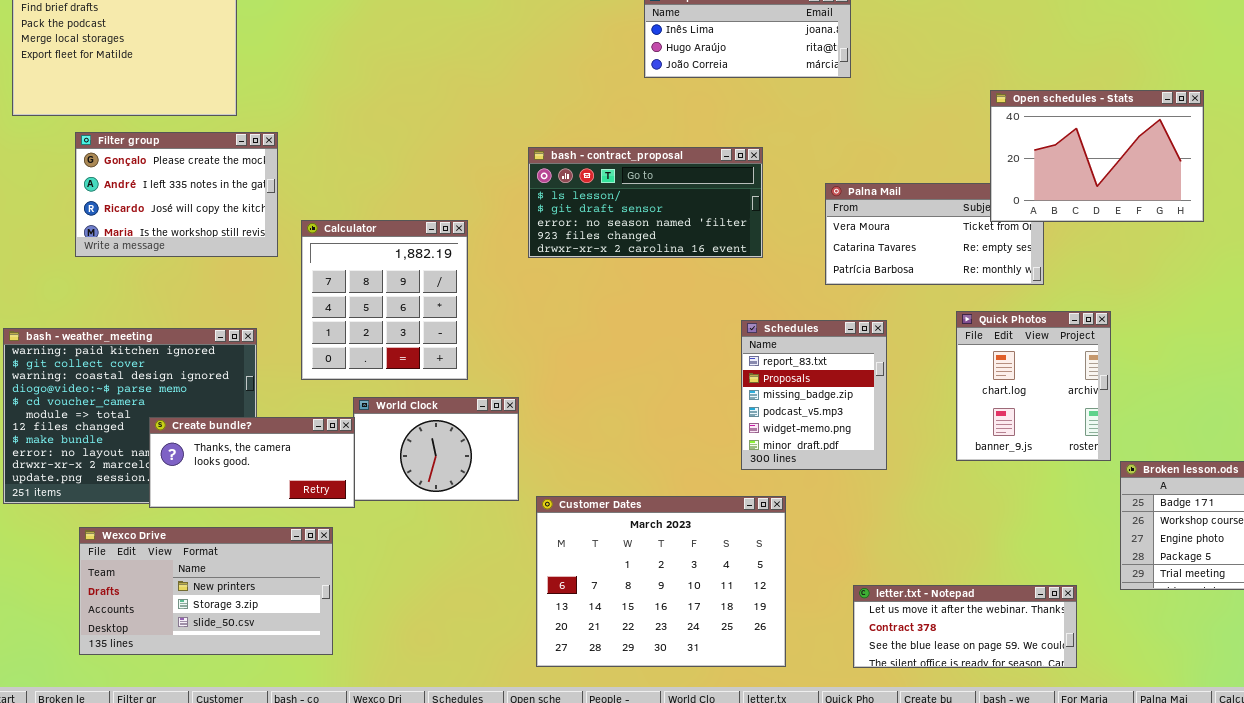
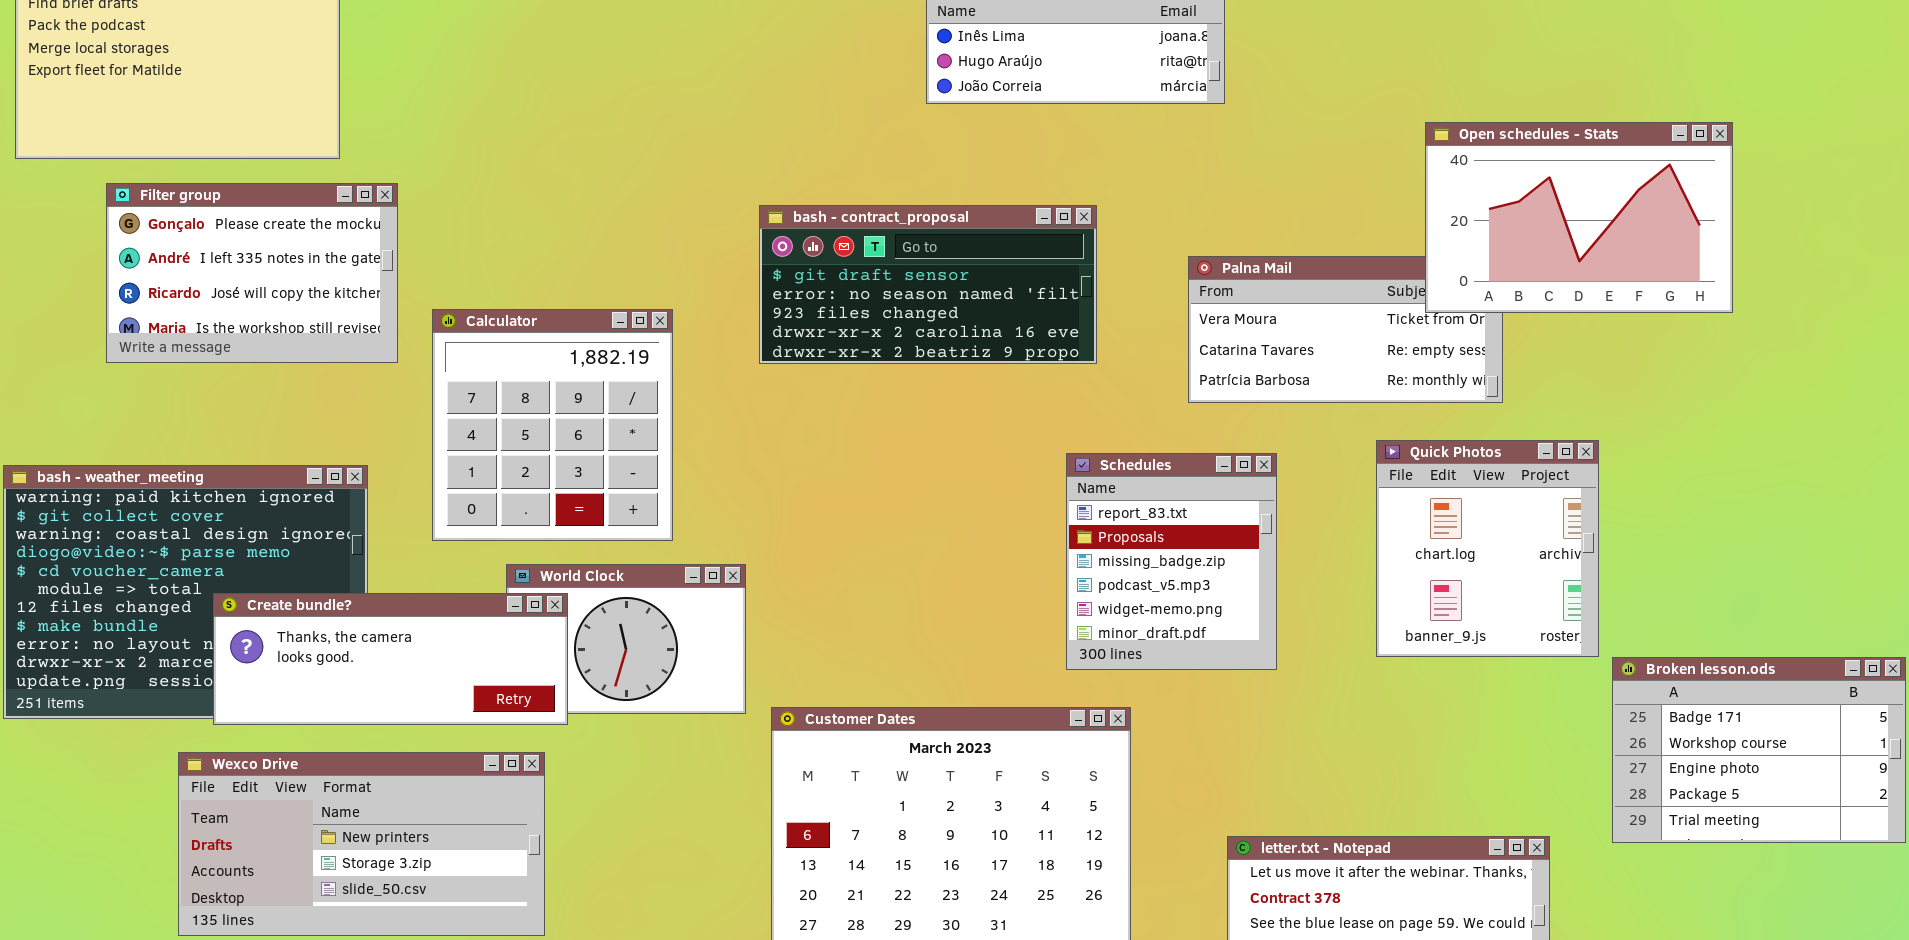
bash - contract_proposal: [528,147,763,258] -> [759,205,1097,364], scrolled down 1 row
Create bundle?: [149,417,355,508] -> [213,593,568,725], resized
Wexco Drive: [79,527,333,655] -> [178,752,545,936], moved

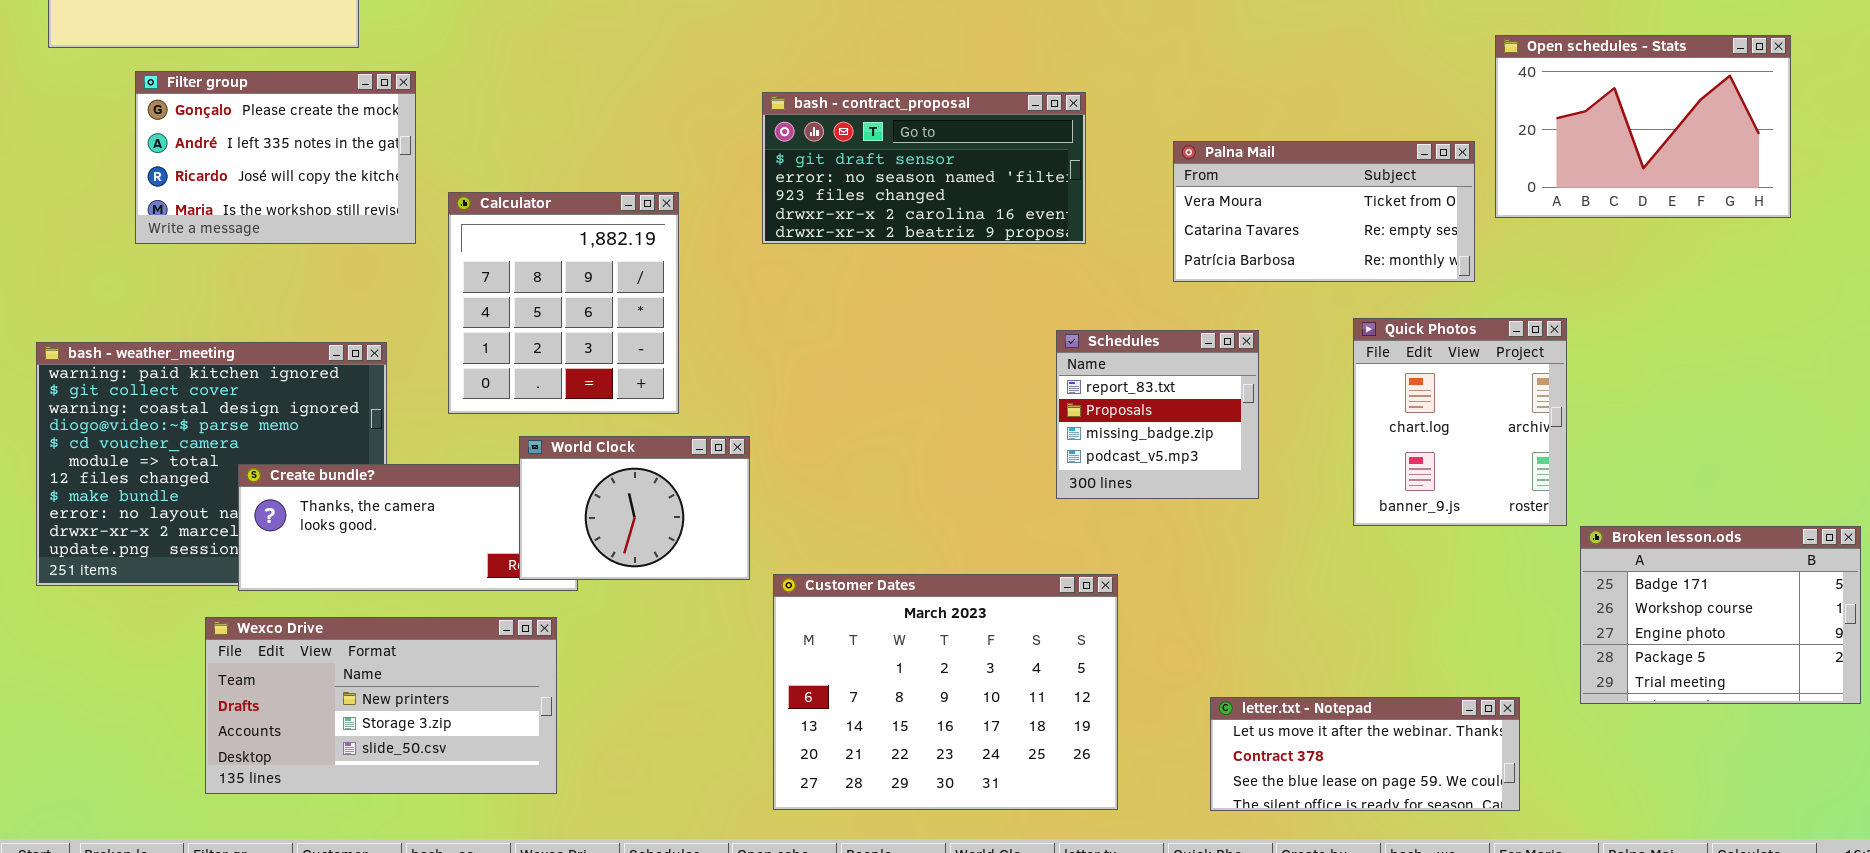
Open schedules - Stats: [1425,122,1733,313] -> [1495,35,1791,218], moved
Schedules: [1066,453,1277,670] -> [1056,330,1259,499], resized
World Clock: [506,564,746,714] -> [519,436,750,580], raised

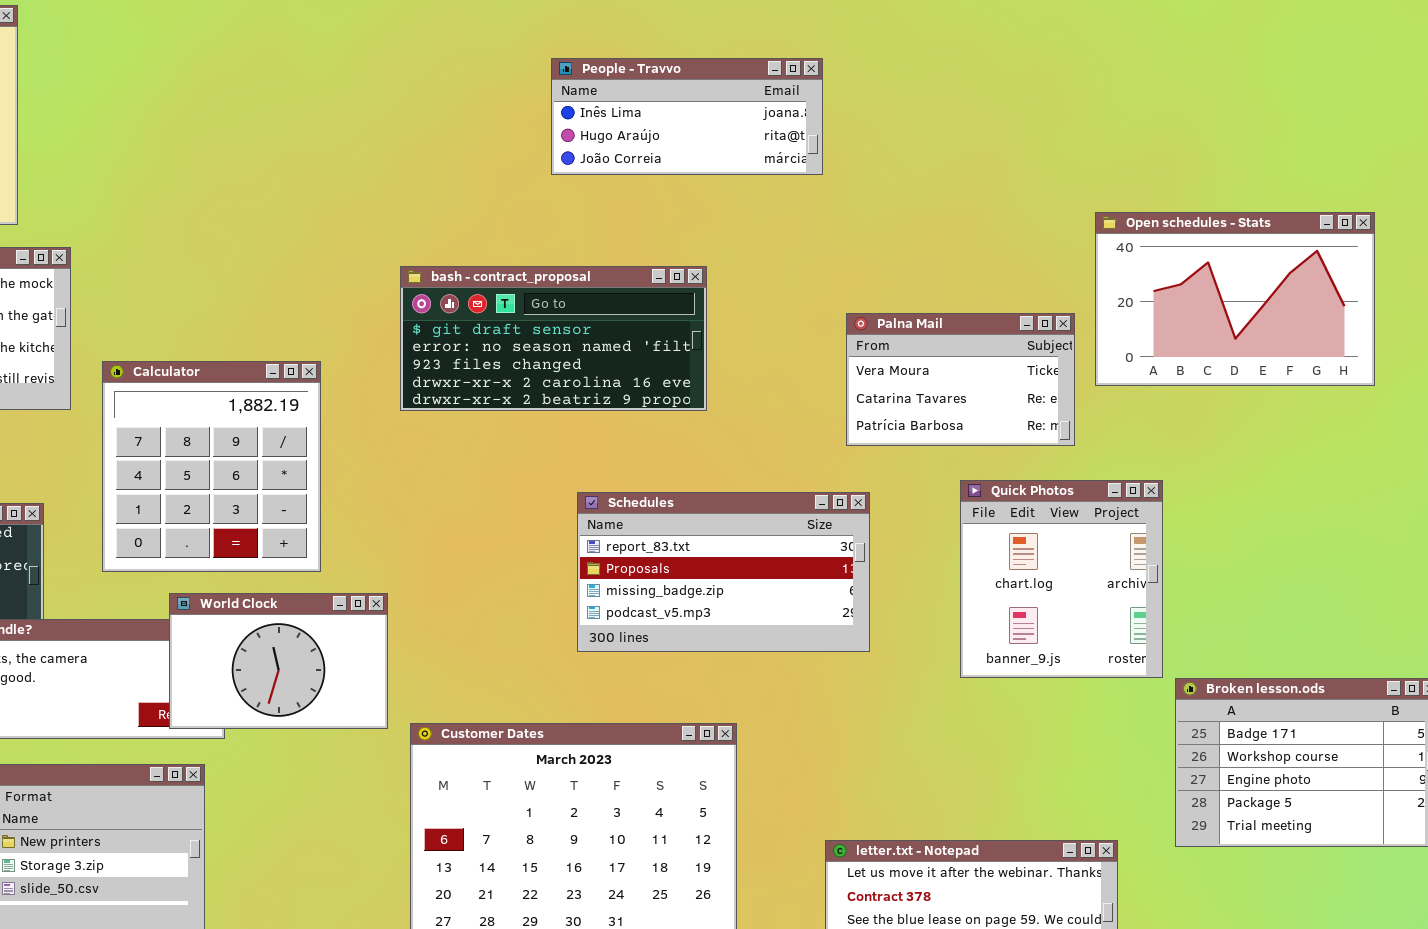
Palna Mail: [1173,141,1475,282] -> [846,313,1075,446], resized
Schedules: [1056,330,1259,499] -> [577,492,870,652], resized

